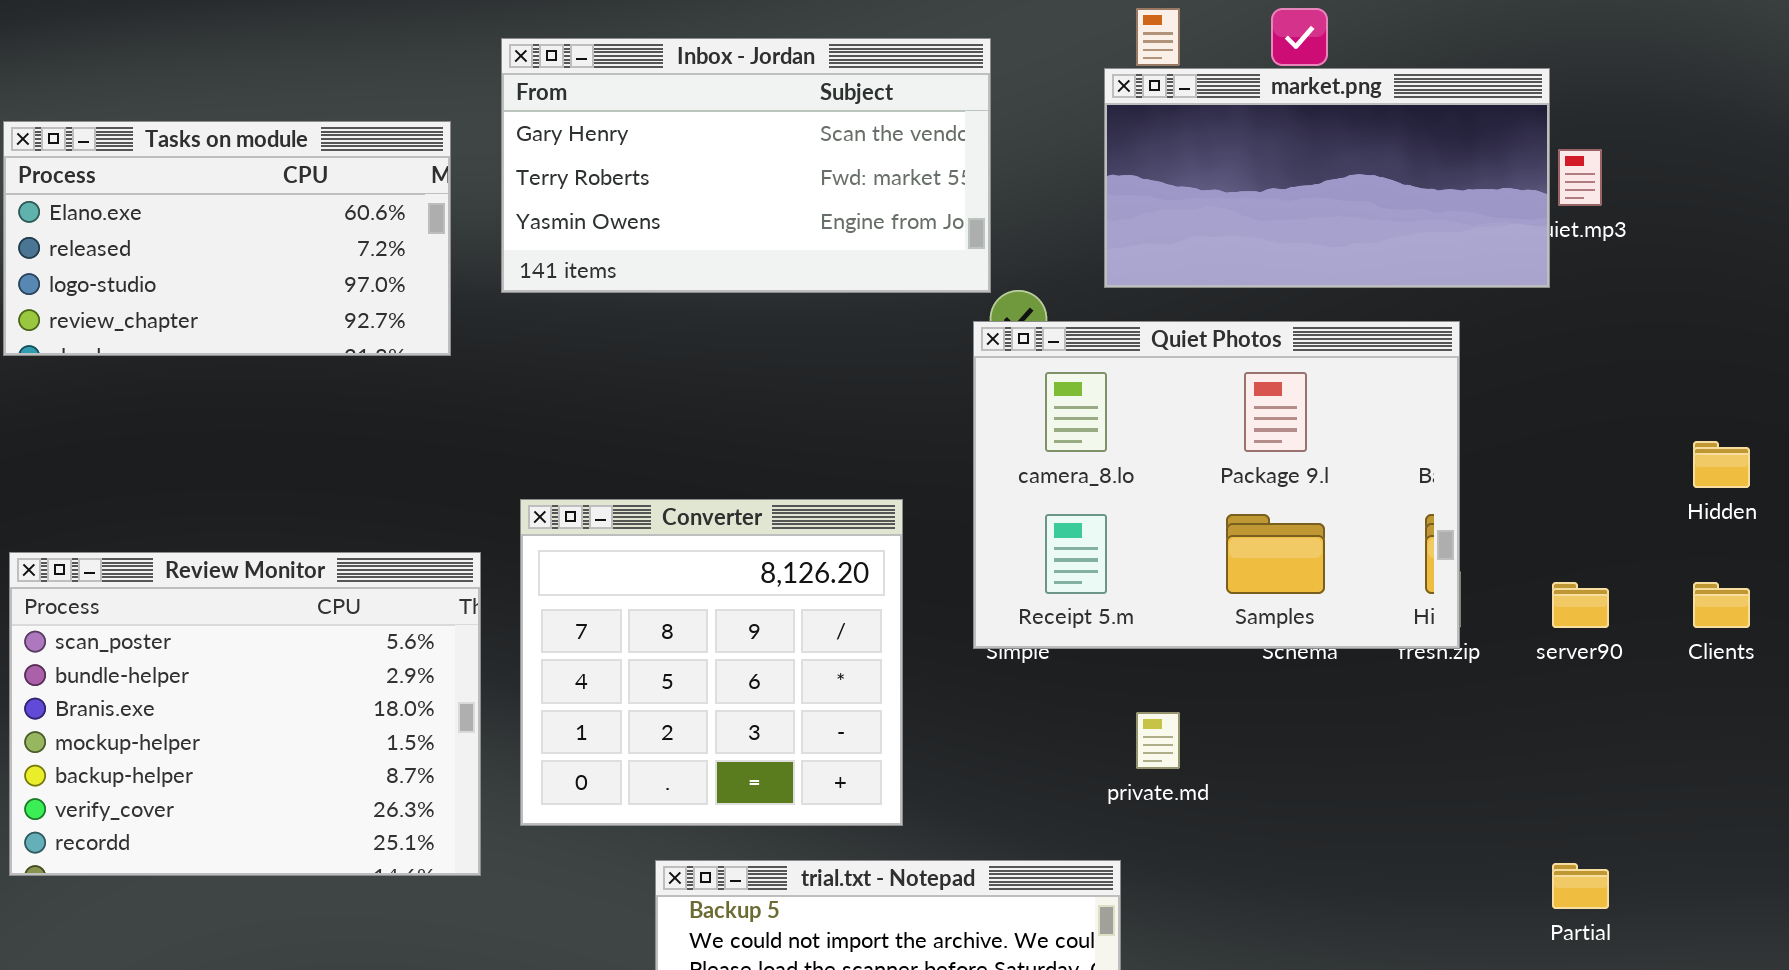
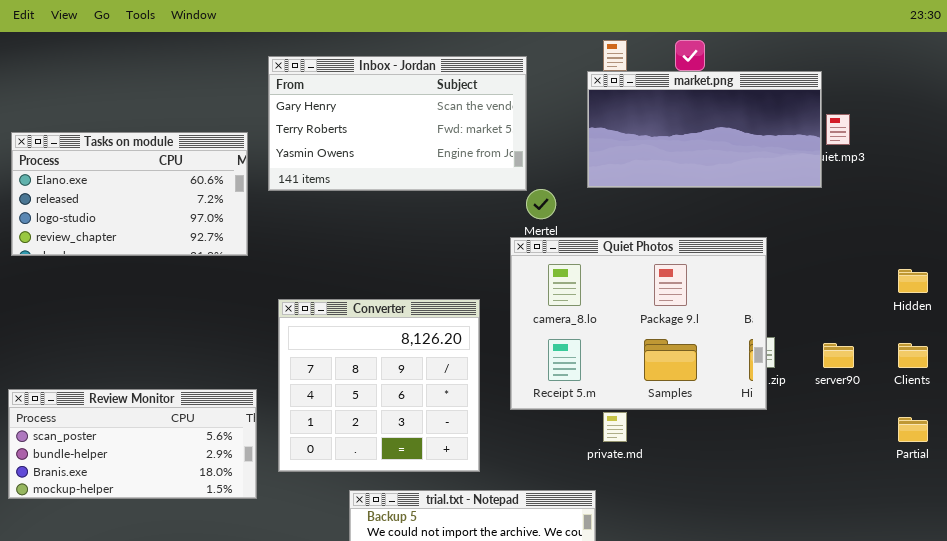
Tasks on module: [3,121,451,356] -> [11,132,248,256], moved
Quiet Photos: [973,321,1460,649] -> [510,237,767,410], moved
Review Monitor: [9,552,481,876] -> [8,389,257,499], resized
Partial: [1552,863,1609,909] -> [898,417,928,442], moved

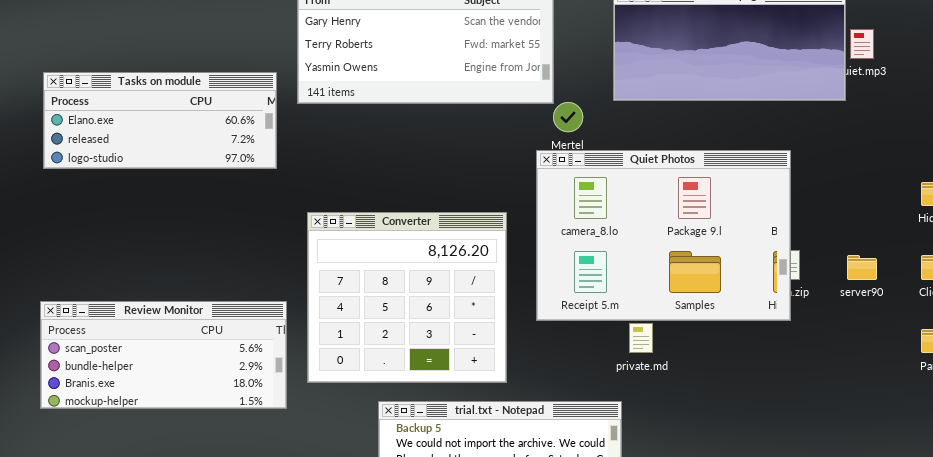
Tasks on module: [11,132,248,256] -> [43,72,277,169], resized

